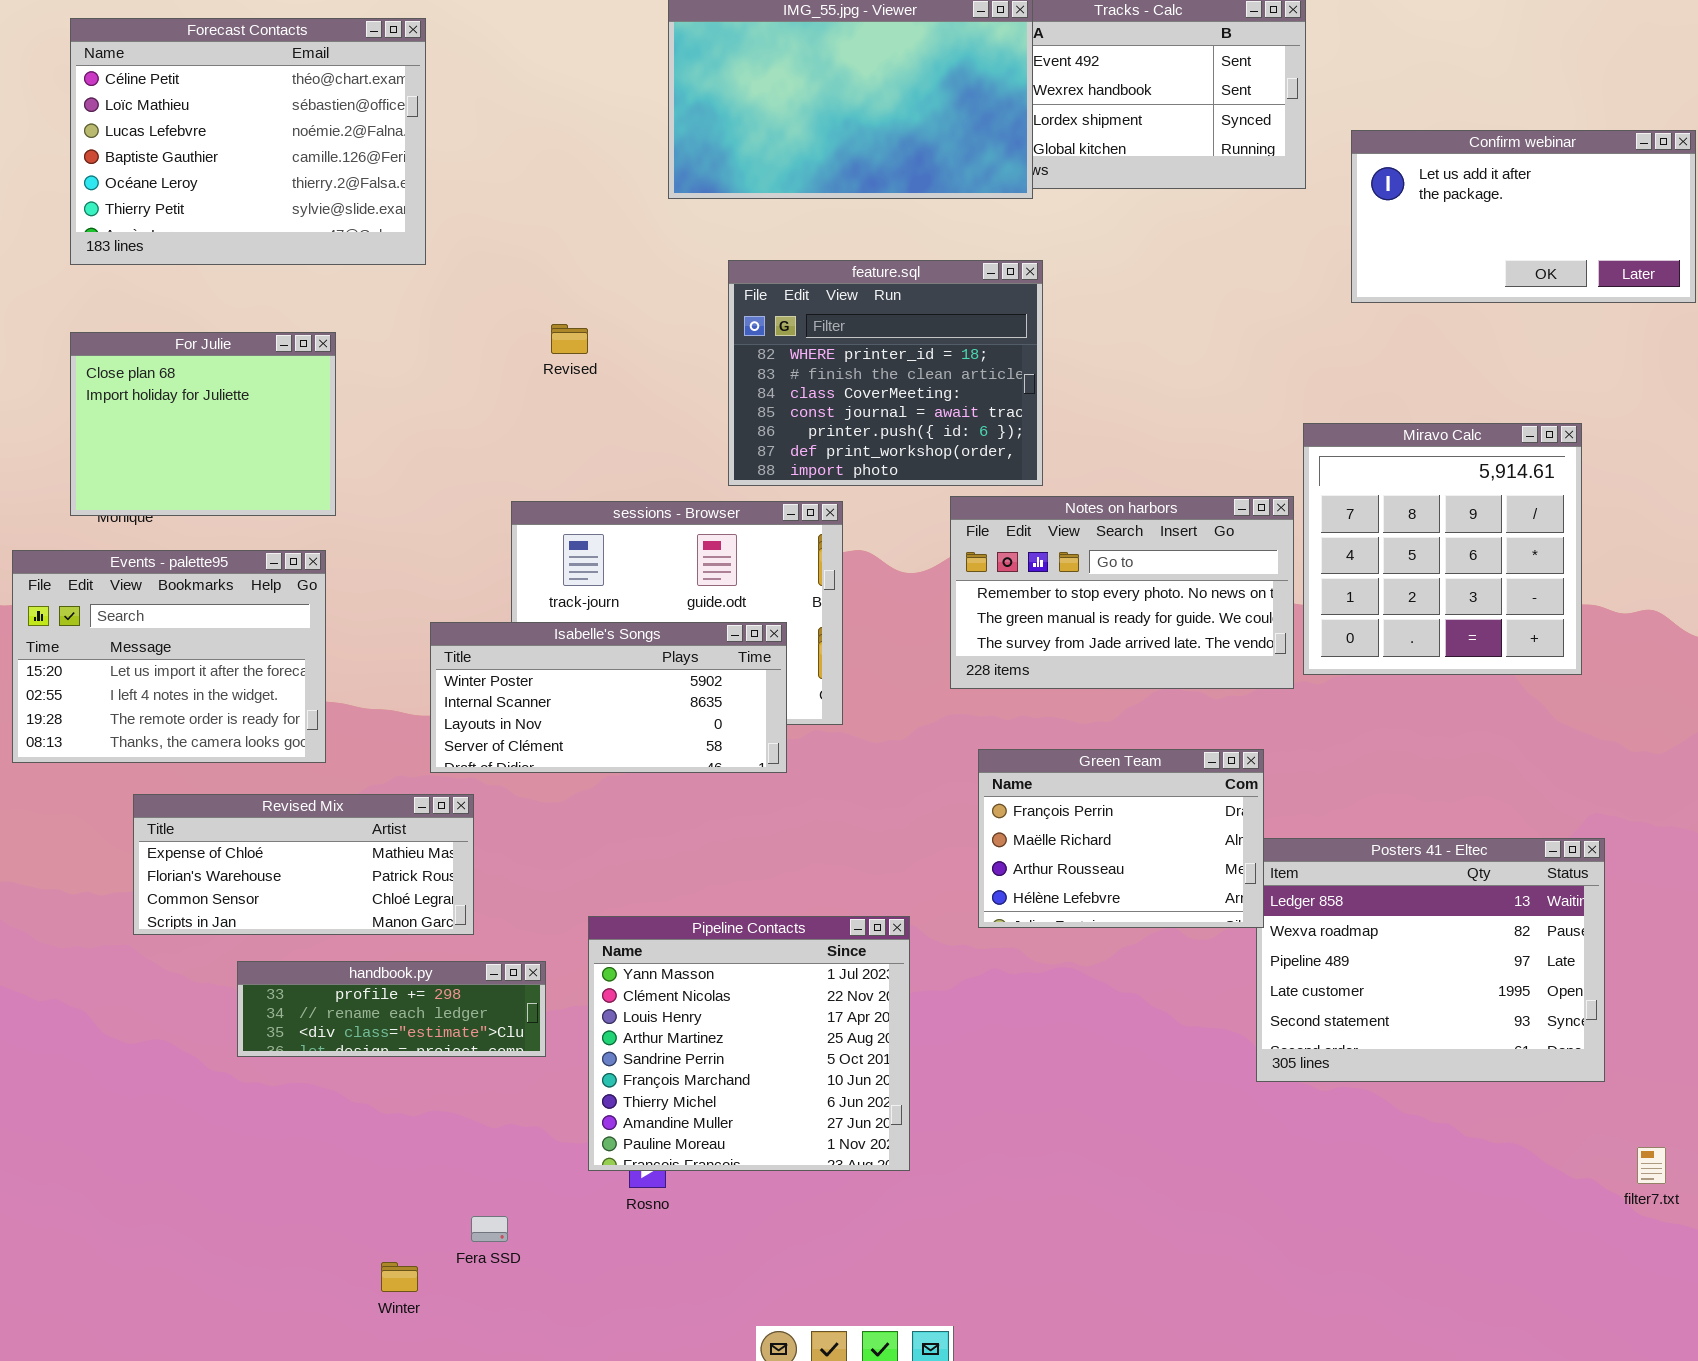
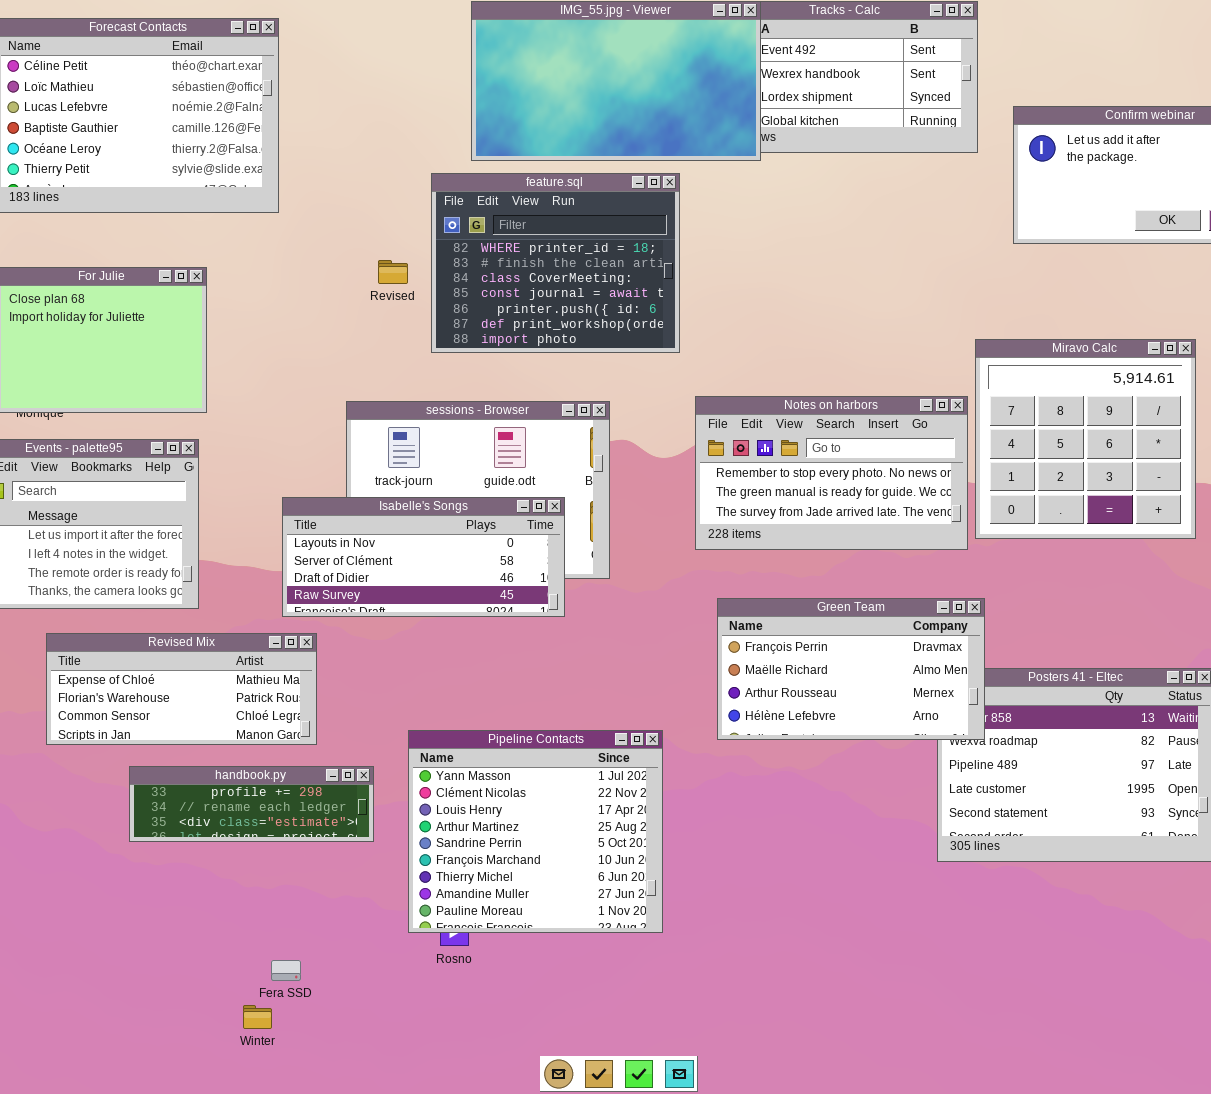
feature.sql: [728,260,1043,486] -> [431,173,680,353], moved
Isabelle's Songs: [430,622,787,773] -> [282,497,565,617], scrolled down 2 rows
Green Team: [978,749,1264,928] -> [717,598,985,740], resized
Fera SSD: [471,1216,508,1242] -> [271,960,301,981], moved

